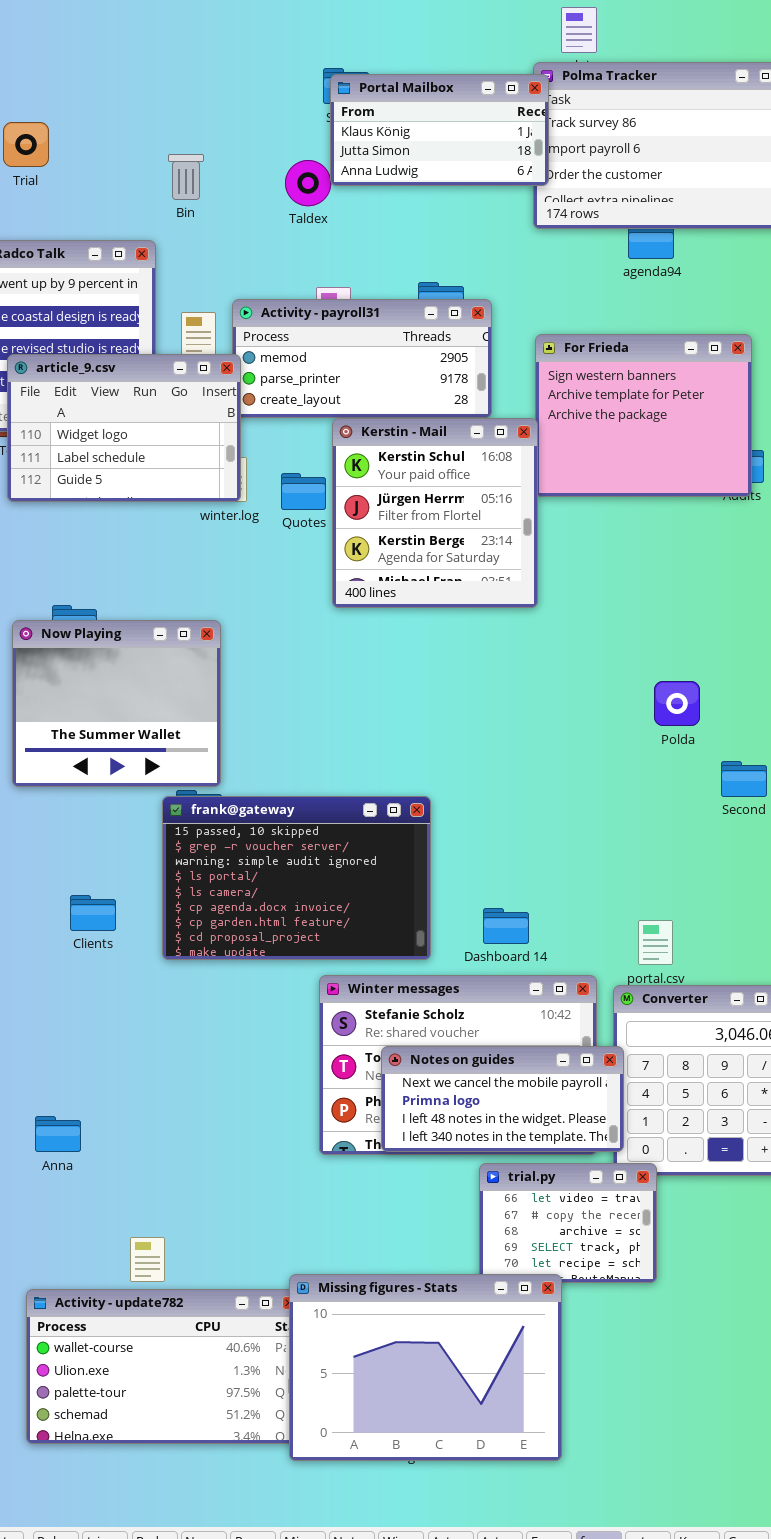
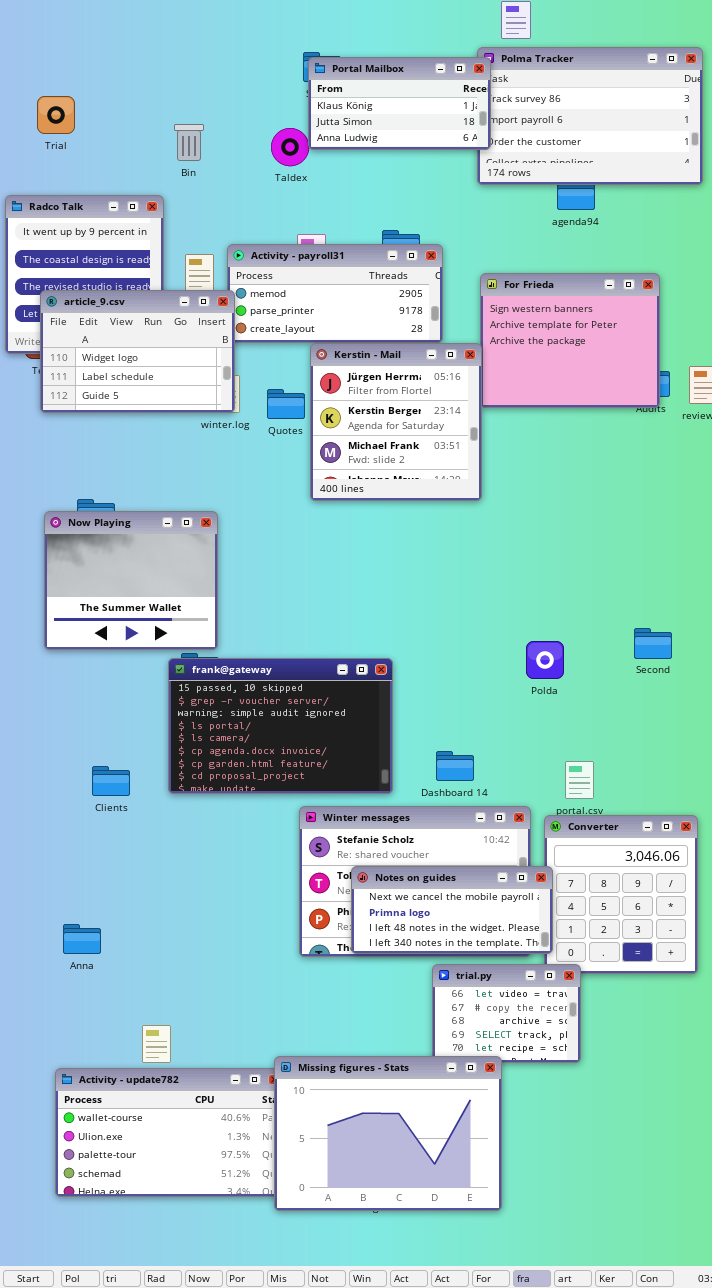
Kerstin - Mail: [332,418,538,608] -> [310,343,482,501], scrolled down 1 row
Polda: [654,681,700,726] -> [526,641,564,679], moved
Clients: [70,895,116,931] -> [92,766,130,796], moved

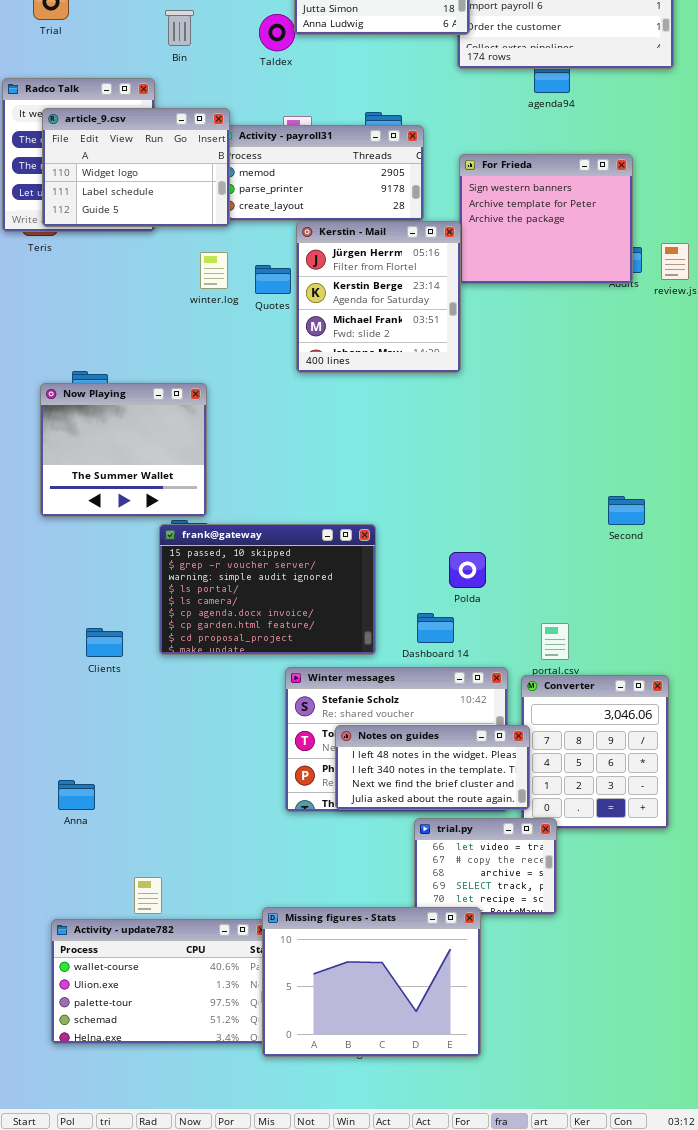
article_9.csv: [40,290,235,413] -> [42,108,230,227], moved
Polda: [526,641,564,679] -> [449,552,486,588], moved
Notes on guides: [351,866,553,954] -> [335,725,530,810], scrolled down 2 rows

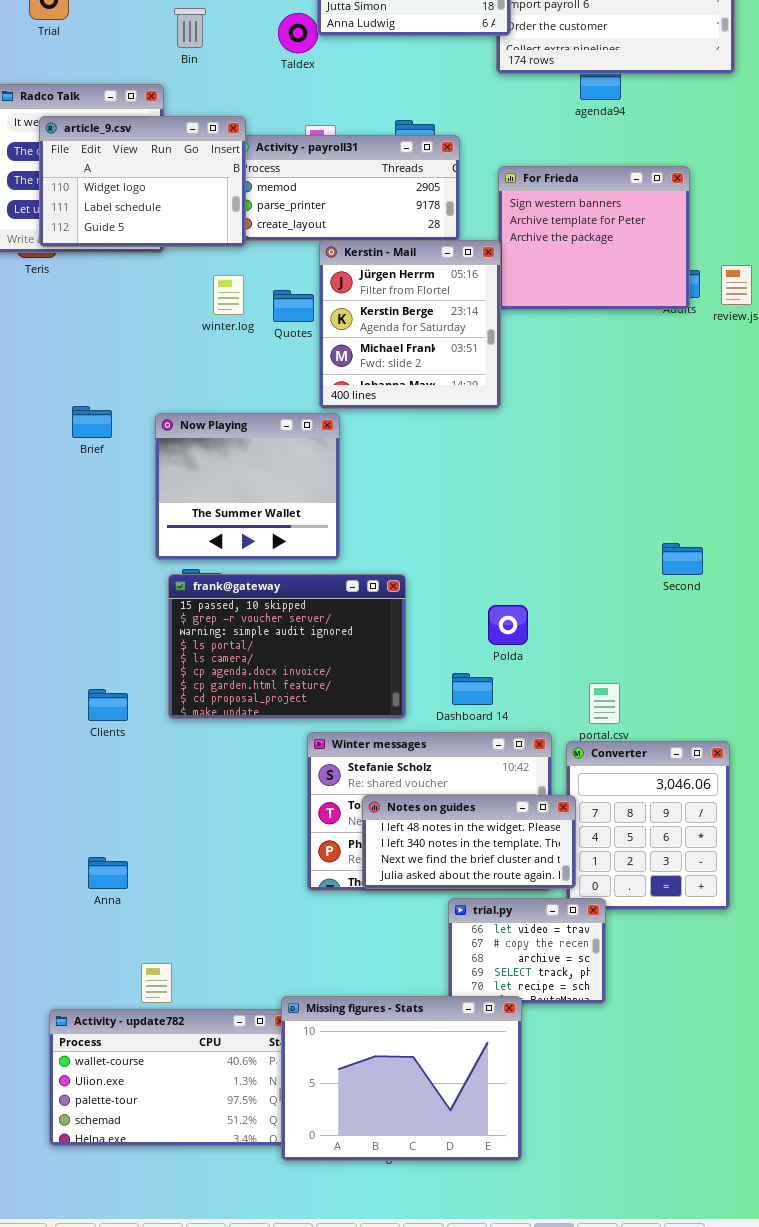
Now Playing: [40,383,207,517] -> [155,413,340,560], moved
Anna: [58,780,95,810] -> [88,857,128,889], moved

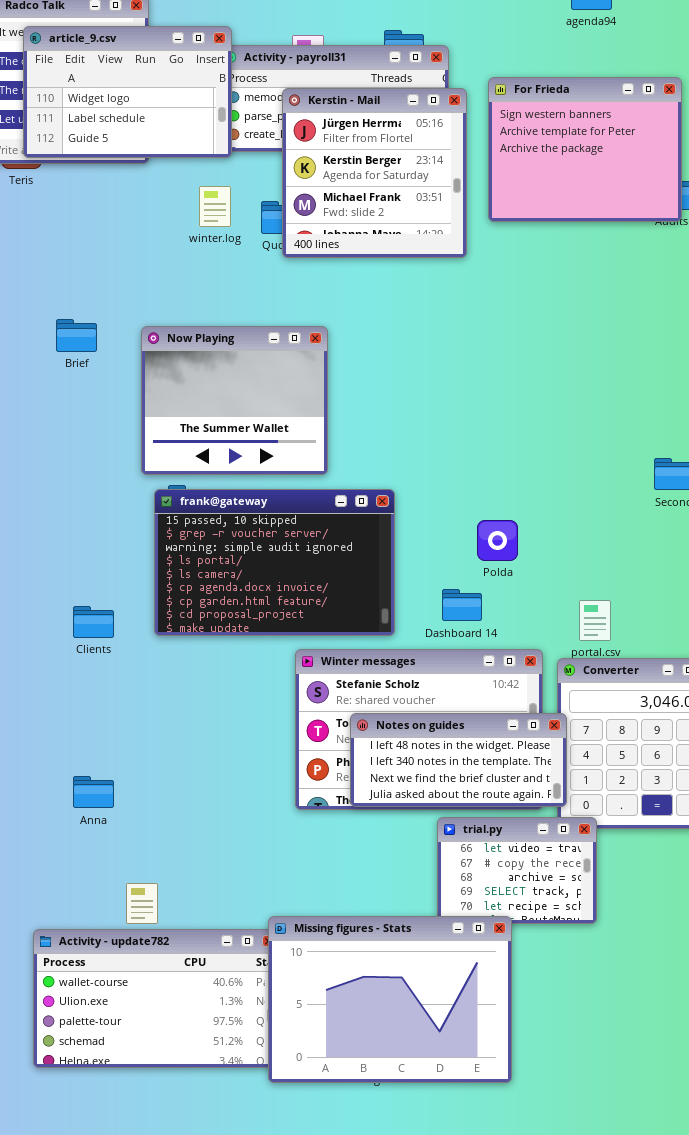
Kerstin - Mail: [319,240,501,409] -> [282,88,467,258], moved

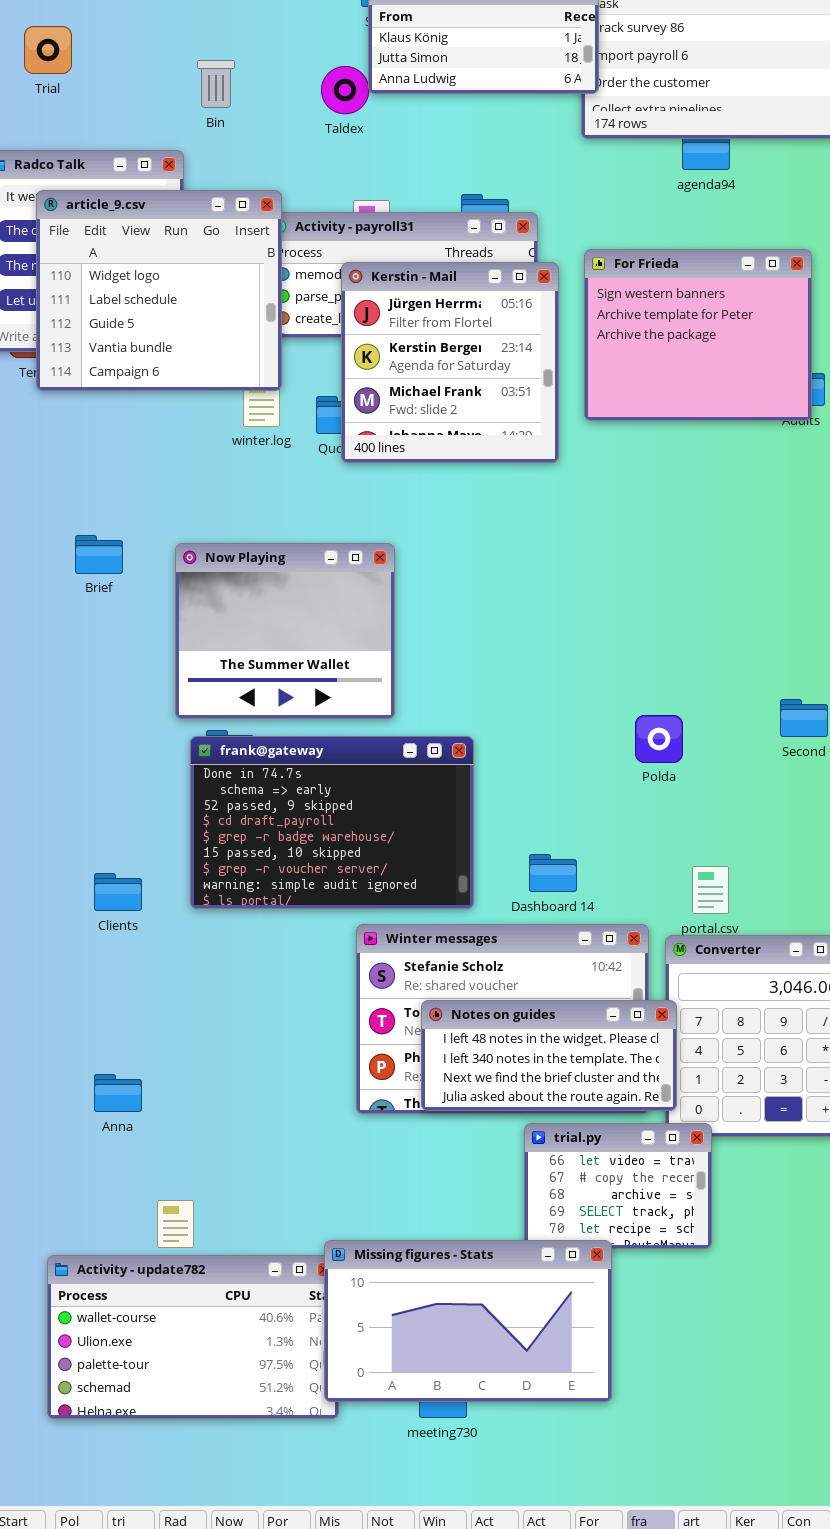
article_9.csv: [23,26,232,158] -> [36,190,282,391], resized
frank@gateway: [154,489,395,636] -> [190,736,474,909], scrolled up 5 rows
Polda: [477,520,518,561] -> [635,715,683,763], moved
Missing figures - Stats: [268,916,512,1083] -> [324,1240,612,1402], resized

